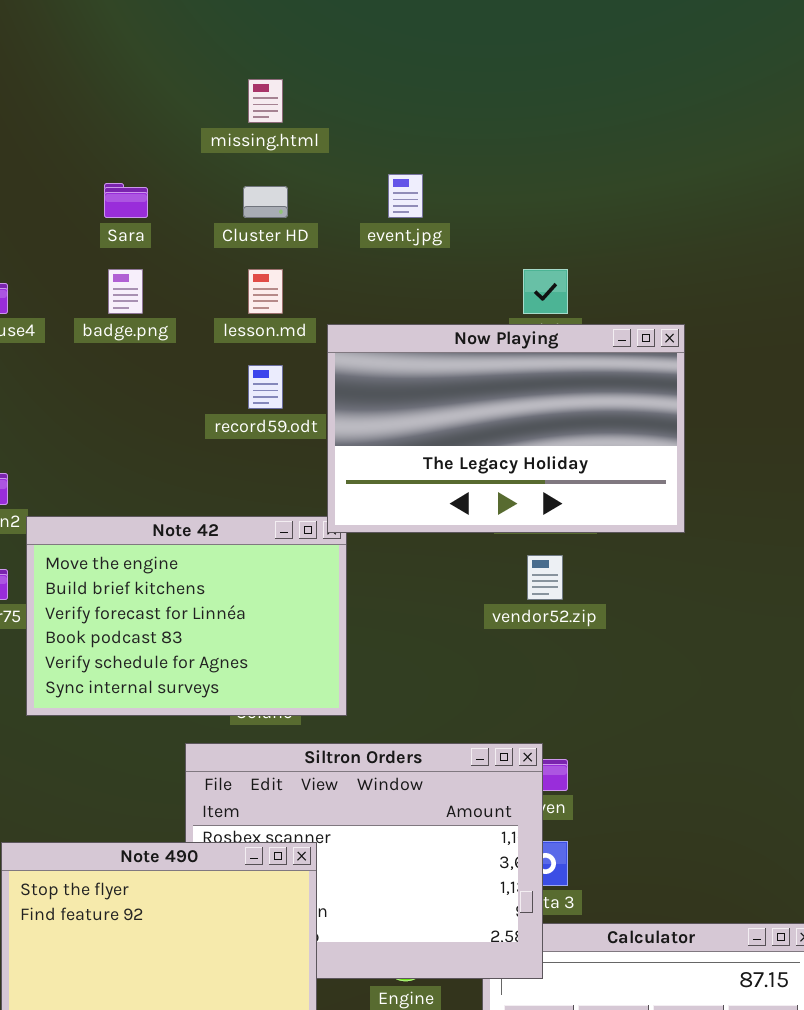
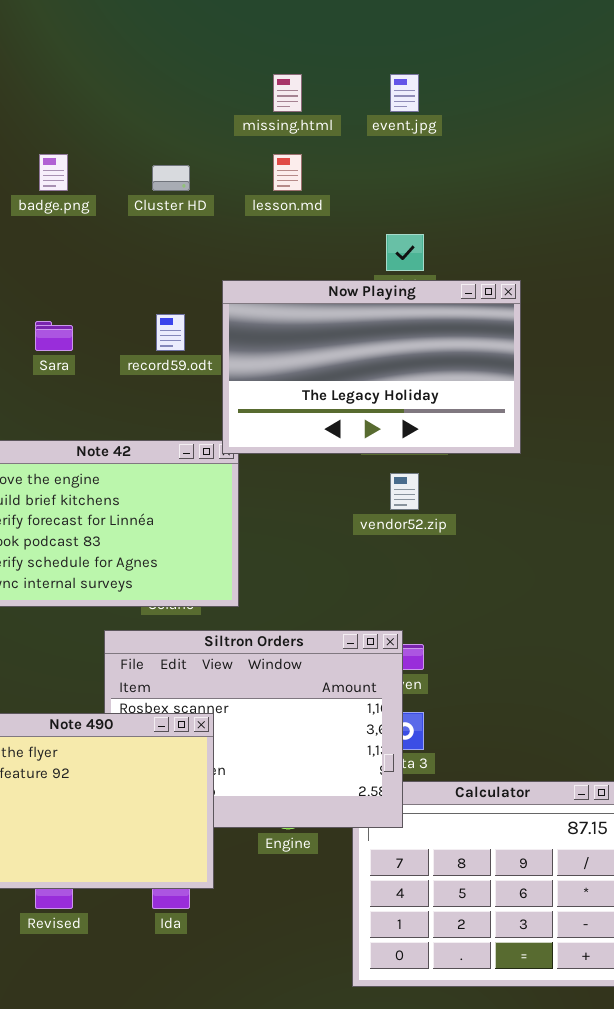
missing.html: [248,79,283,123] -> [273,74,302,112], moved
event.jpg: [388,174,423,218] -> [390,74,419,112], moved
Sara: [104,183,148,218] -> [35,321,73,351], moved
badge.png: [108,269,143,314] -> [39,154,68,191], moved
lesson.md: [248,269,283,314] -> [273,154,302,191], moved

